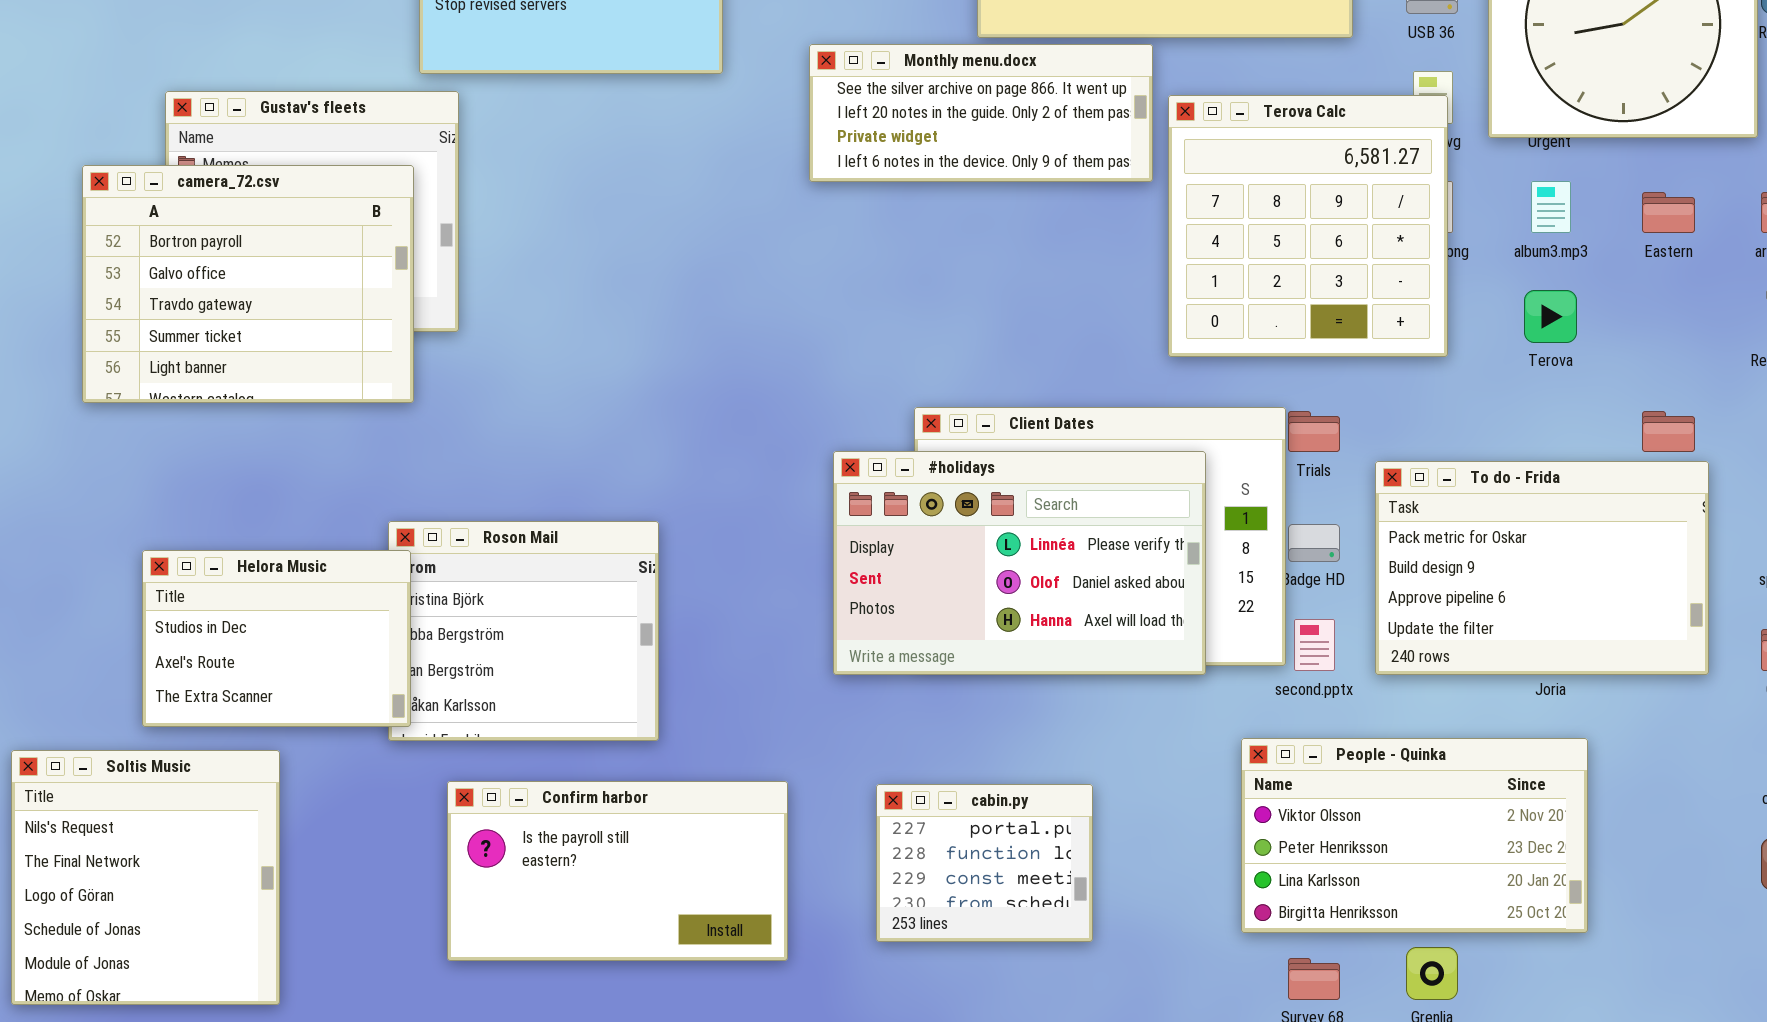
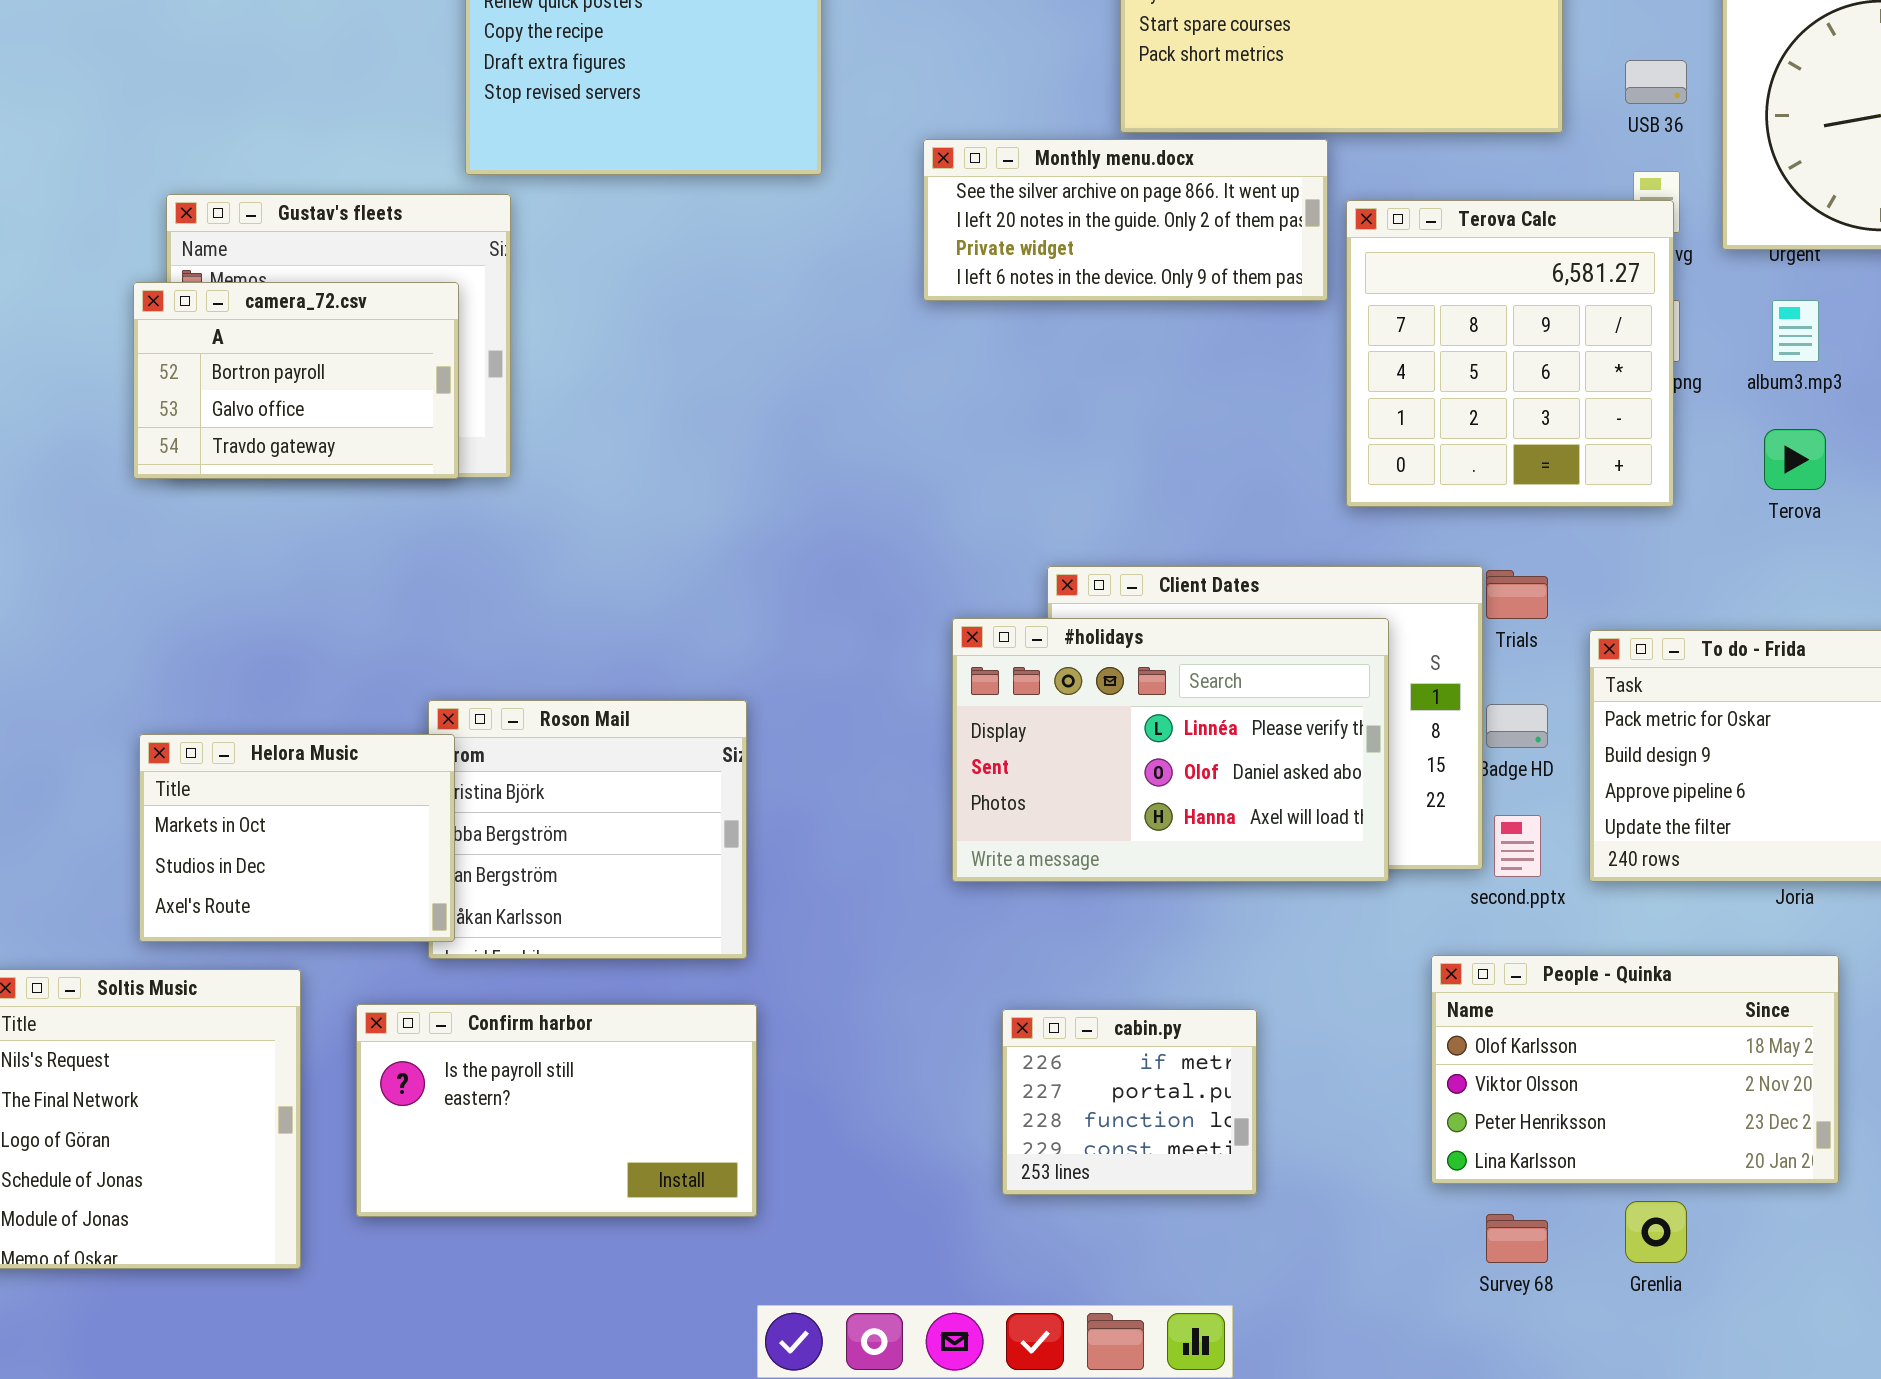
camera_72.csv: [82,165,414,403] -> [133,282,459,479], resized
Helora Music: [142,550,411,727] -> [139,734,455,942], scrolled up 1 row
People - Quinka: [1241,738,1588,933] -> [1431,955,1839,1184], scrolled up 1 row
Confirm harbor: [447,781,788,961] -> [356,1004,757,1217], moved
cabin.py: [876,784,1093,942] -> [1002,1009,1257,1195], scrolled up 1 row

